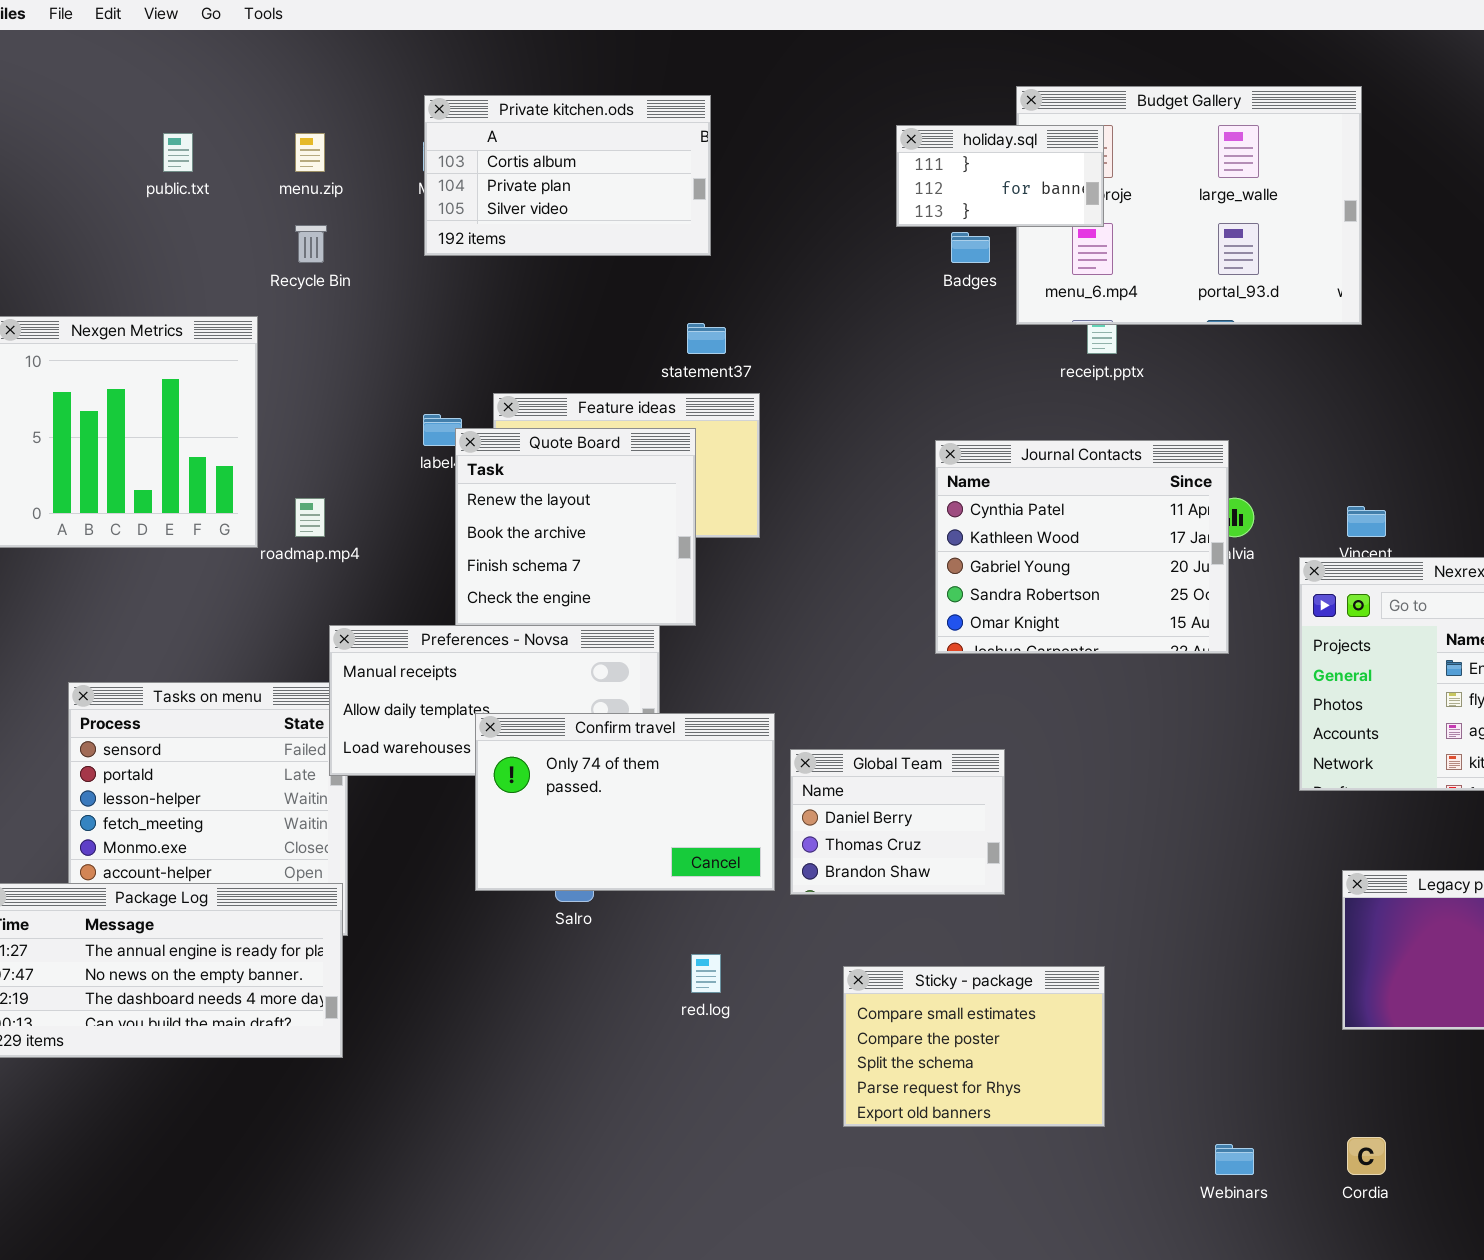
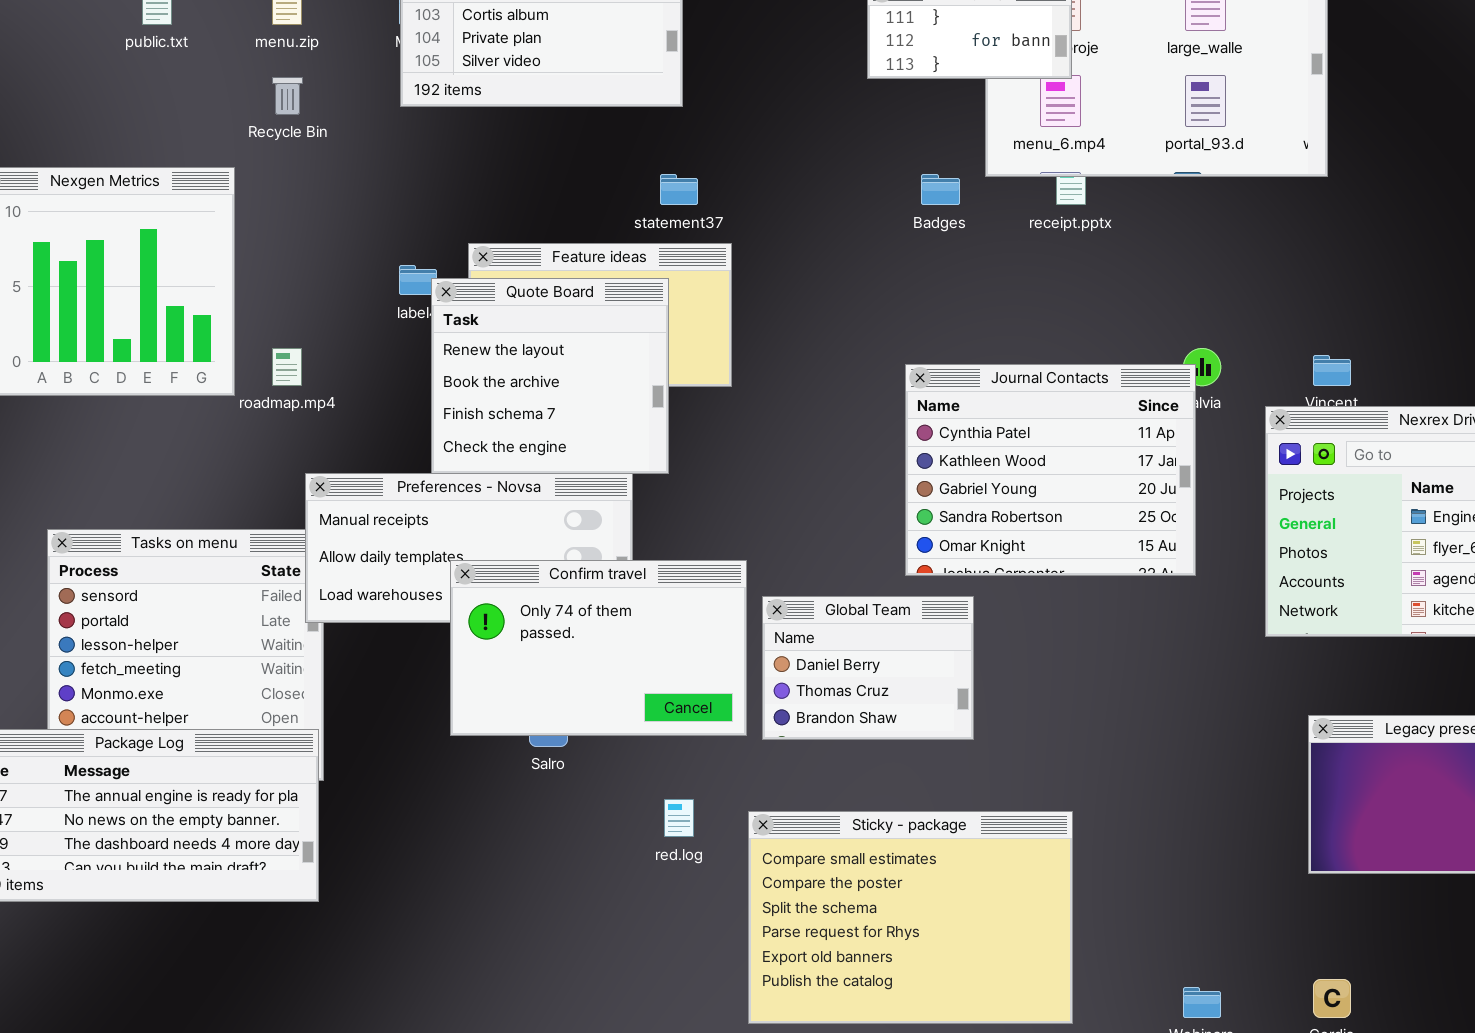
Badges: [951,232,990,263] -> [921,174,960,205], moved
Journal Contacts: [935,440,1229,654] -> [905,364,1196,576], moved
Sticky - package: [843,966,1105,1127] -> [748,811,1073,1024], resized

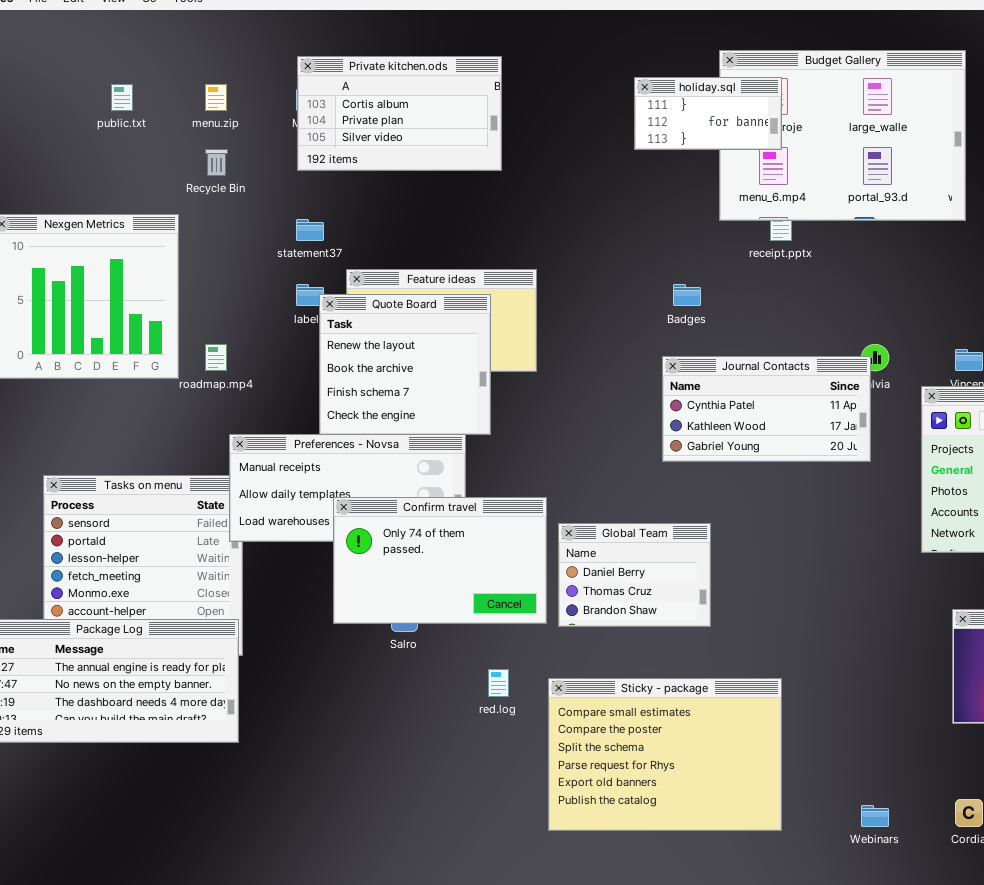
statement37: [660,174,698,205] -> [296,219,324,241], moved
Badges: [921,174,960,205] -> [673,284,701,306], moved
Journal Contacts: [905,364,1196,576] -> [662,356,871,462], resized

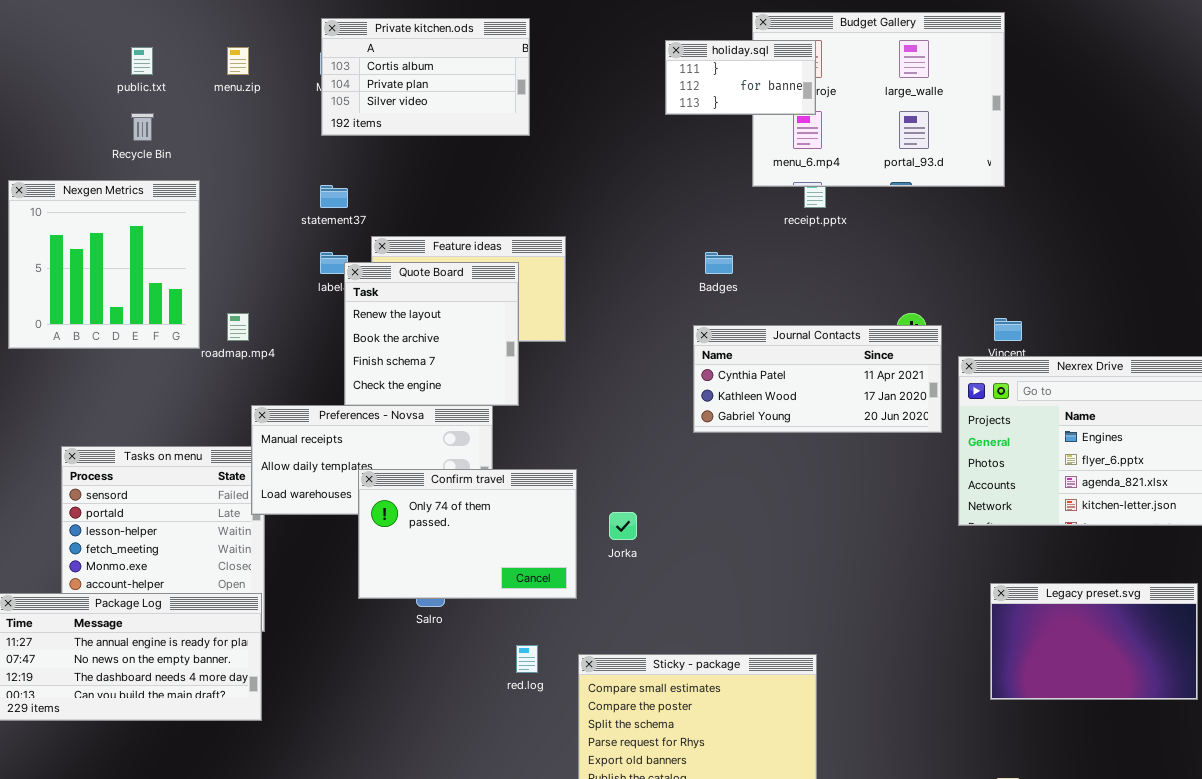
Recycle Bin: [205,149,228,176] -> [131,113,154,141], moved
Journal Contacts: [662,356,871,462] -> [693,325,942,433], resized
Global Team: [558,523,711,627] -> none, closed

